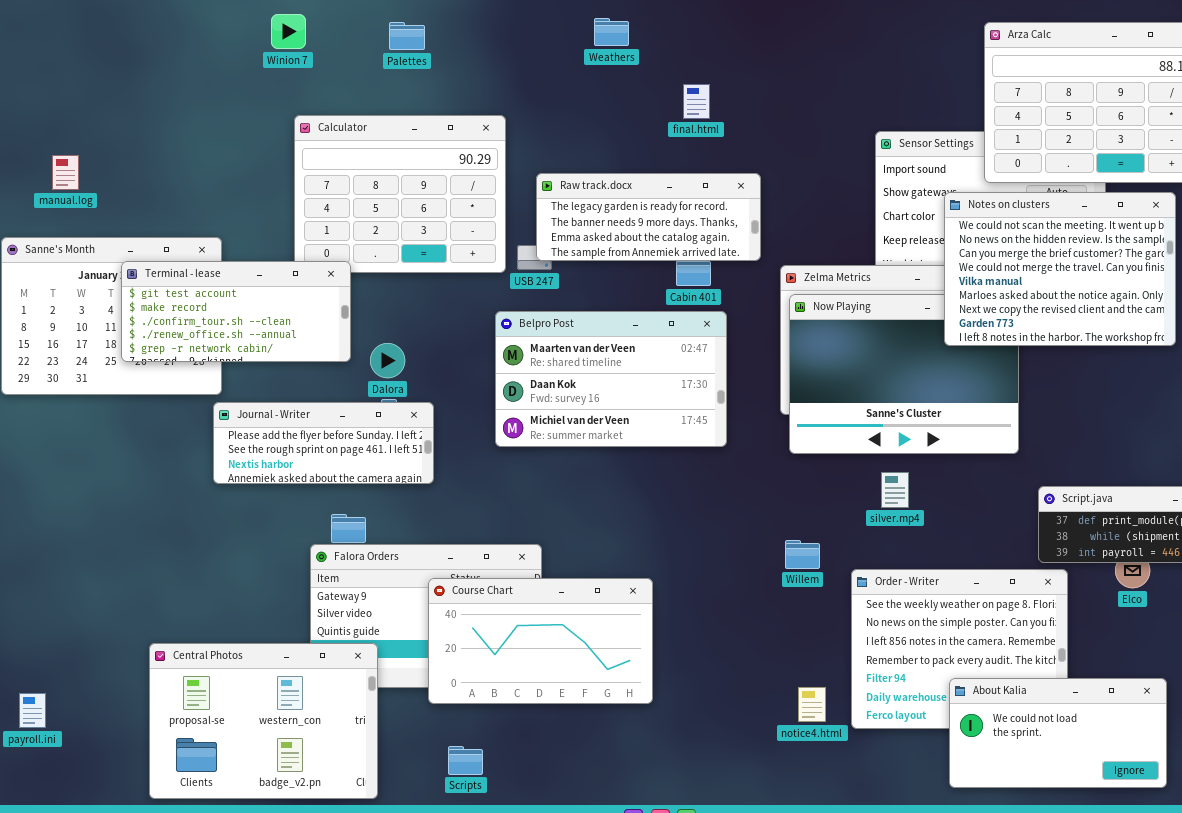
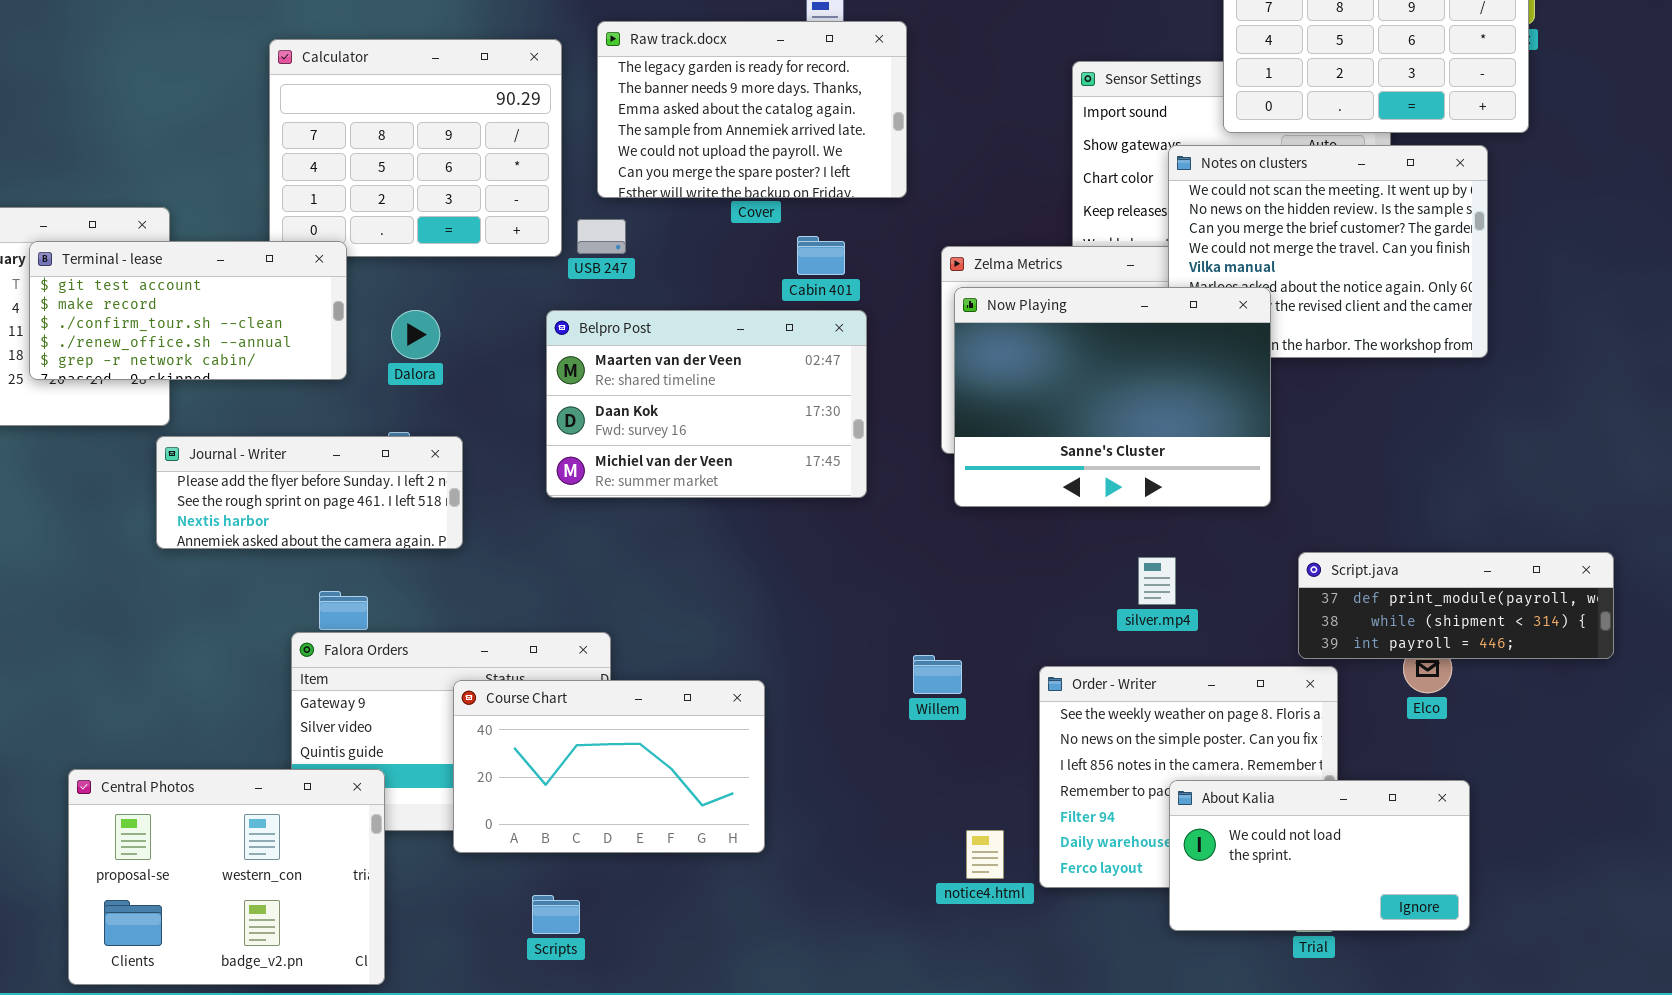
Raw track.docx: [536,173,761,261] -> [597,21,907,198], moved, resized
Now Playing: [789,294,1019,454] -> [954,287,1271,507], raised
Dalora: [370,343,405,378] -> [391,310,440,359], moved
silver.mp4: [881,472,909,508] -> [1138,557,1176,605], moved
Willem: [785,540,820,569] -> [913,655,962,694], moved
About Kalia: [949,678,1167,788] -> [1169,780,1470,931], moved
Scripts: [448,746,483,775] -> [532,895,580,934], moved

